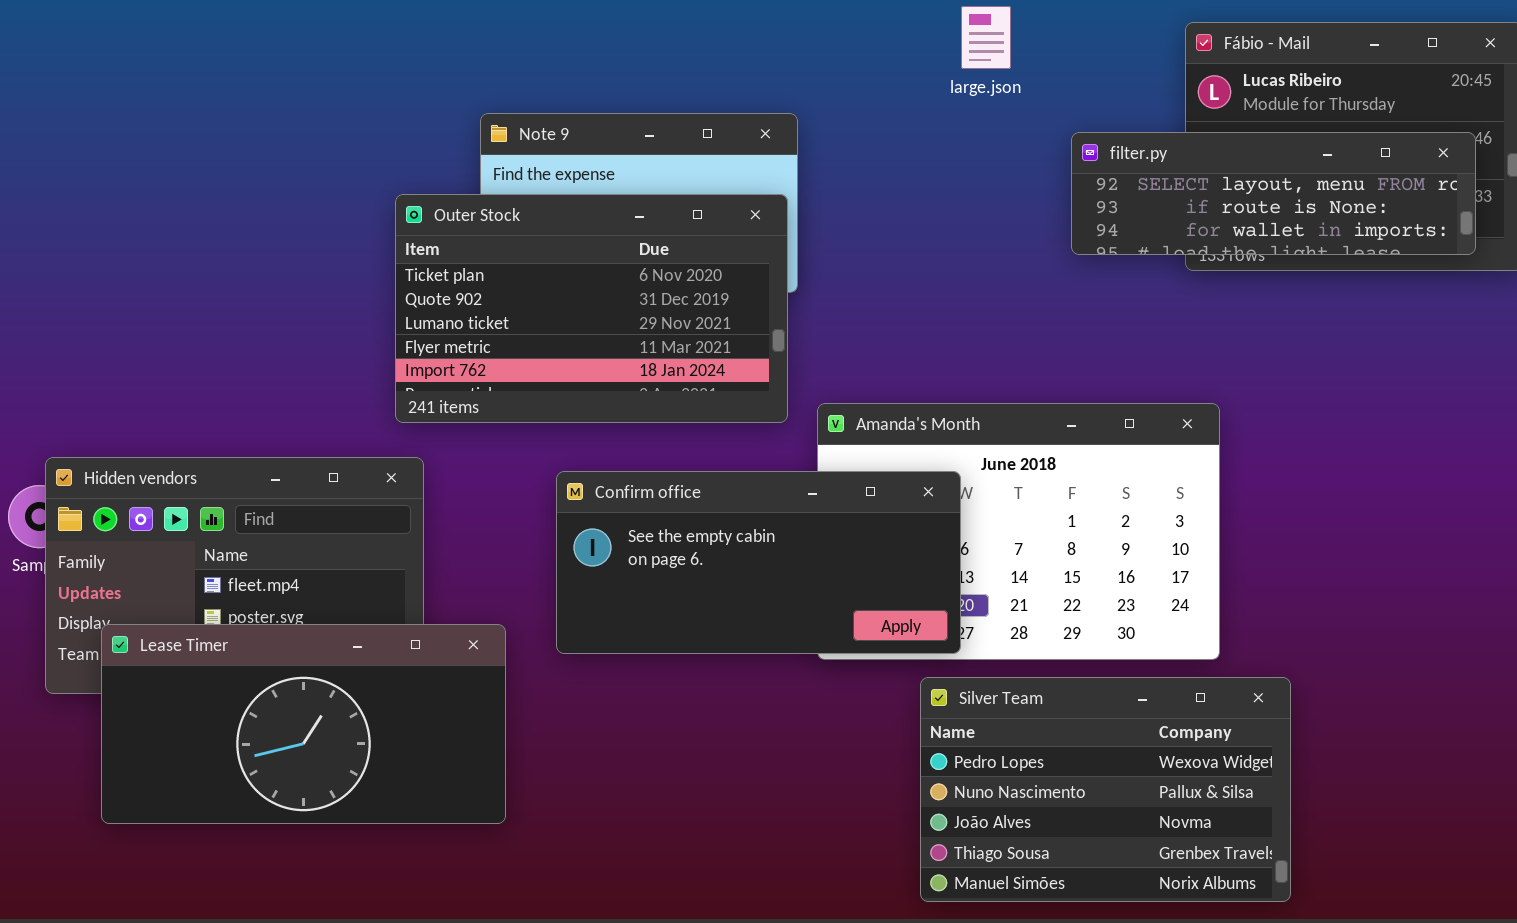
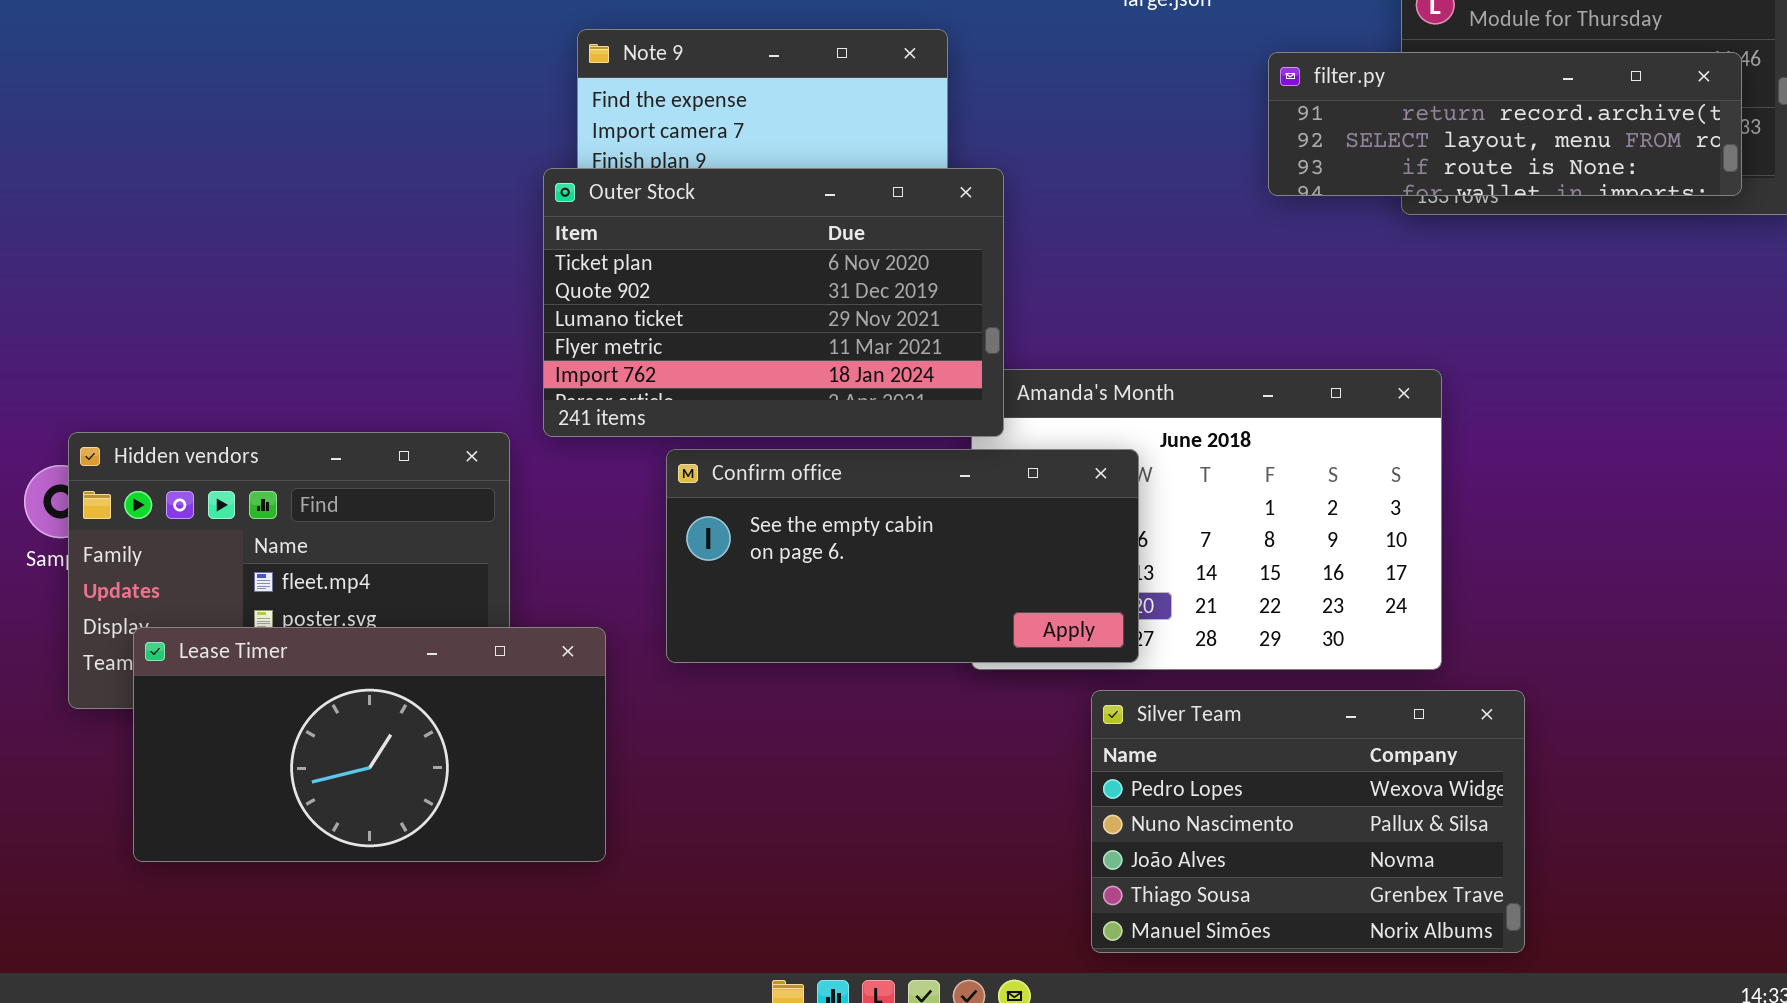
filter.py: [1071,132,1476,255] -> [1268,52,1742,196], scrolled up 1 row
Outer Stock: [395,194,788,423] -> [543,168,1004,437], moved

